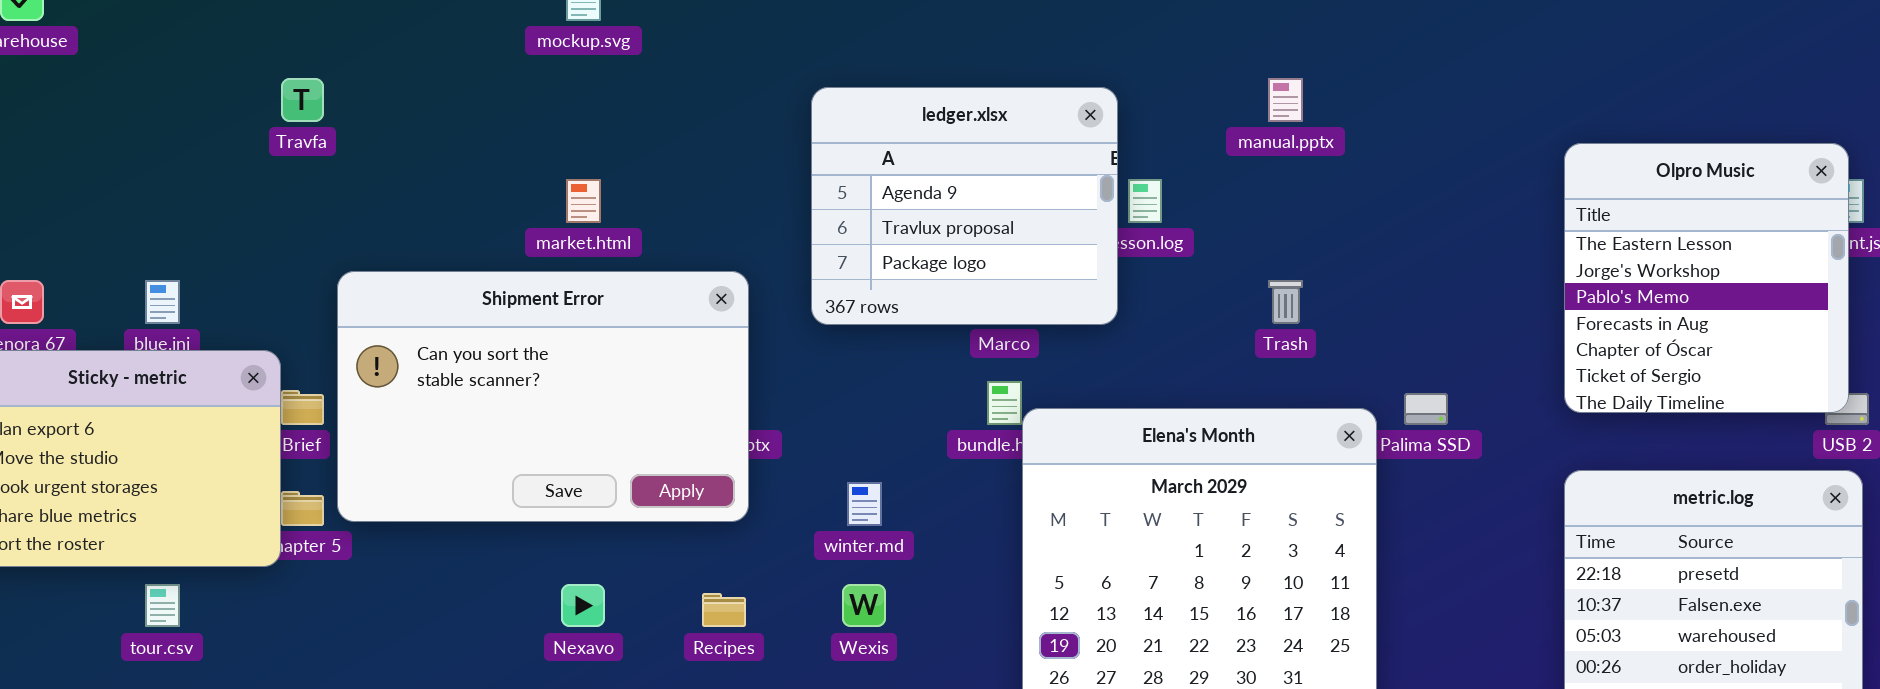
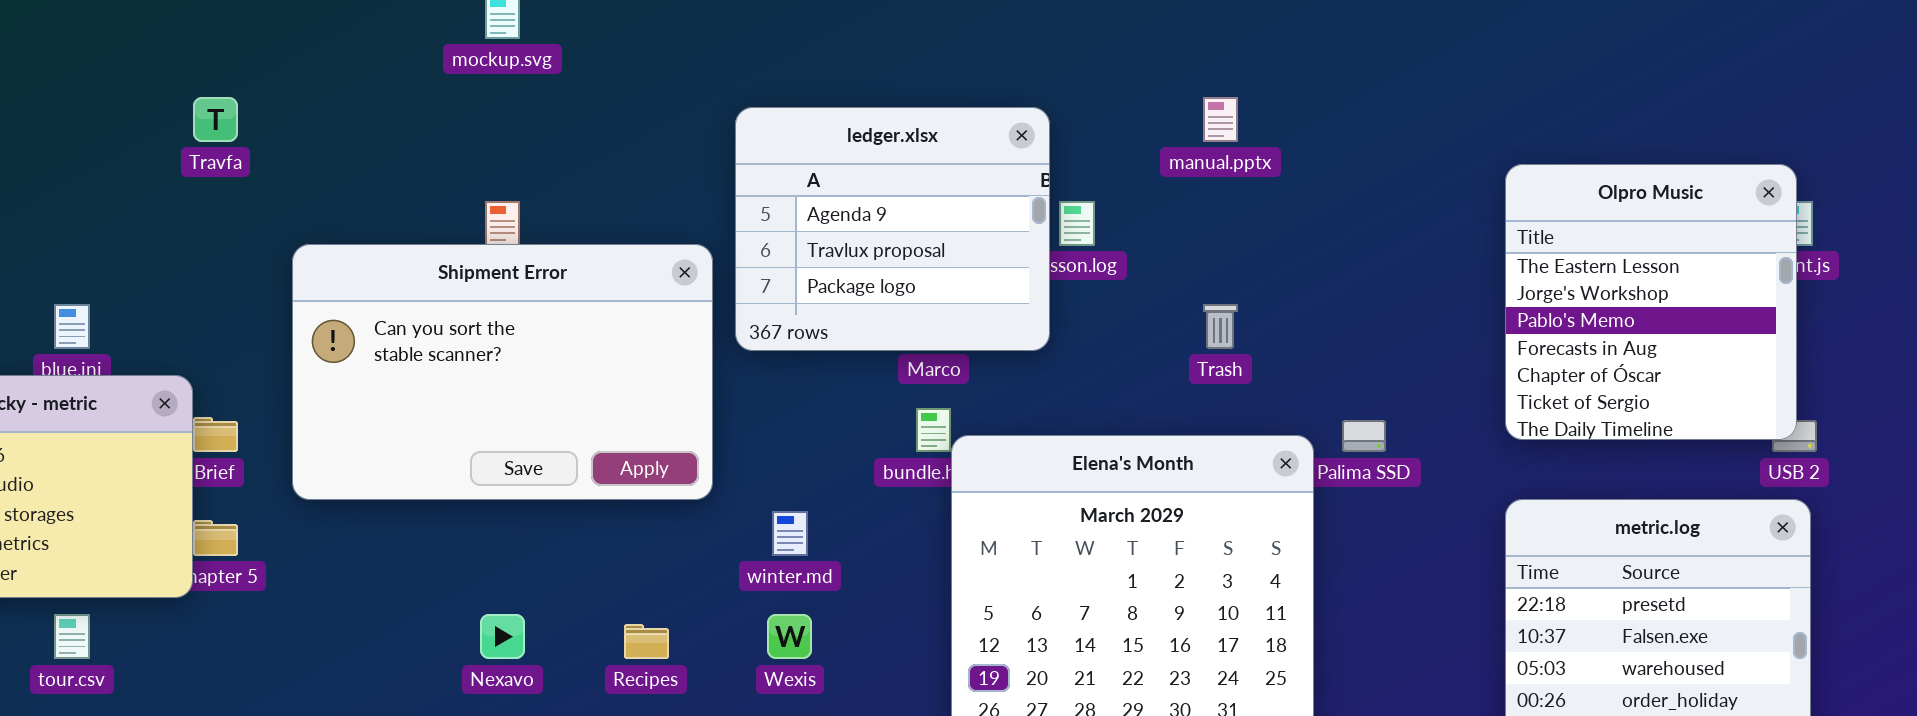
Shipment Error: [337,271,749,522] -> [292,244,713,500], moved

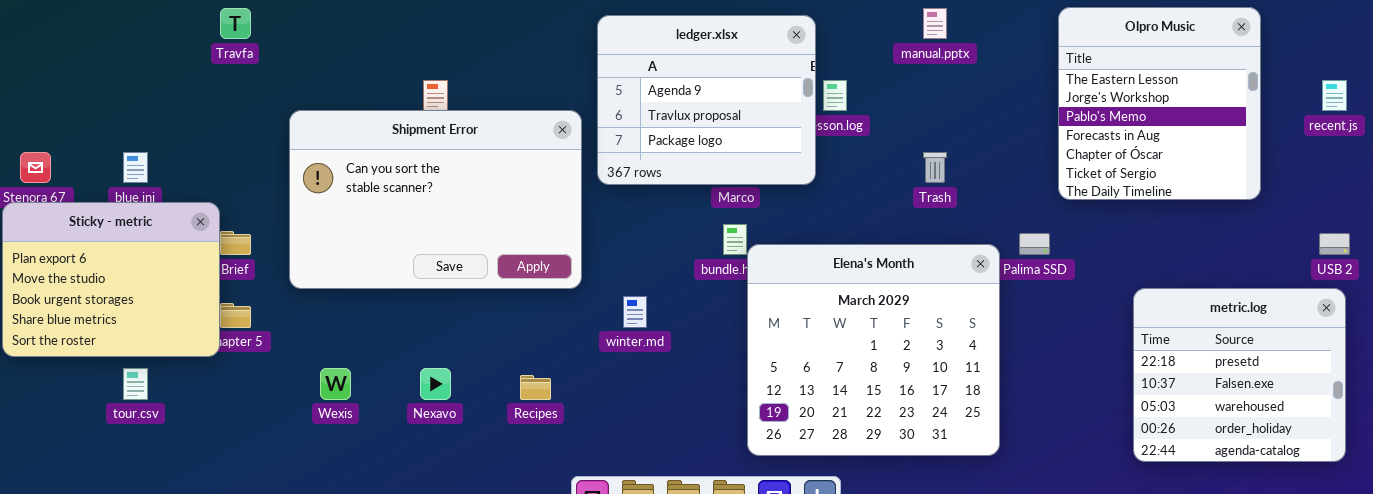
Olpro Music: [1505,164,1797,440] -> [1058,7,1261,200], moved
Wexis: [767,614,812,659] -> [320,368,351,400], moved

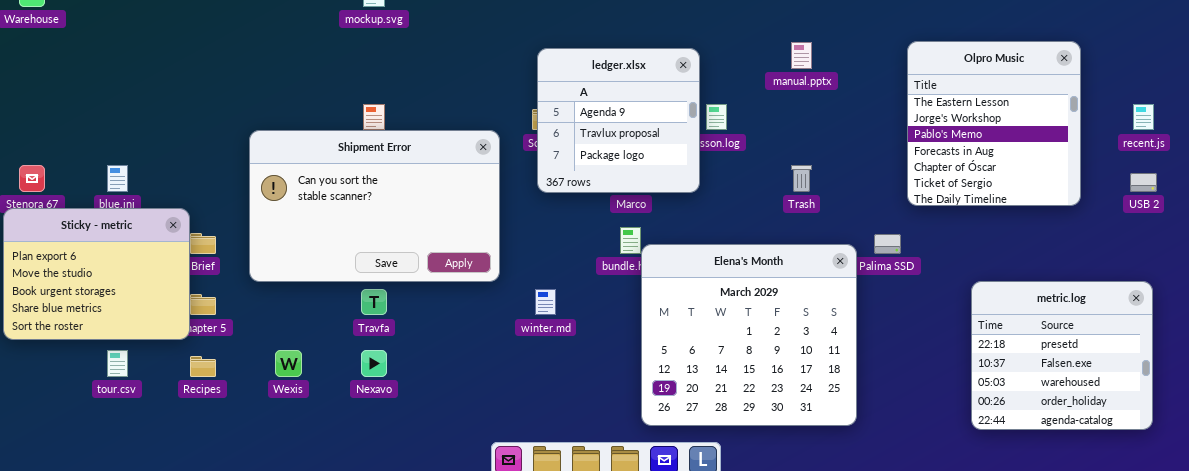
Travfa: [220,8,251,39] -> [361,289,387,315], moved
ledger.xlsx: [597,15,816,185] -> [537,48,700,193], resized
USB 2: [1319,233,1350,255] -> [1130,173,1157,192], moved
Recipes: [520,375,551,400] -> [190,356,216,377], moved

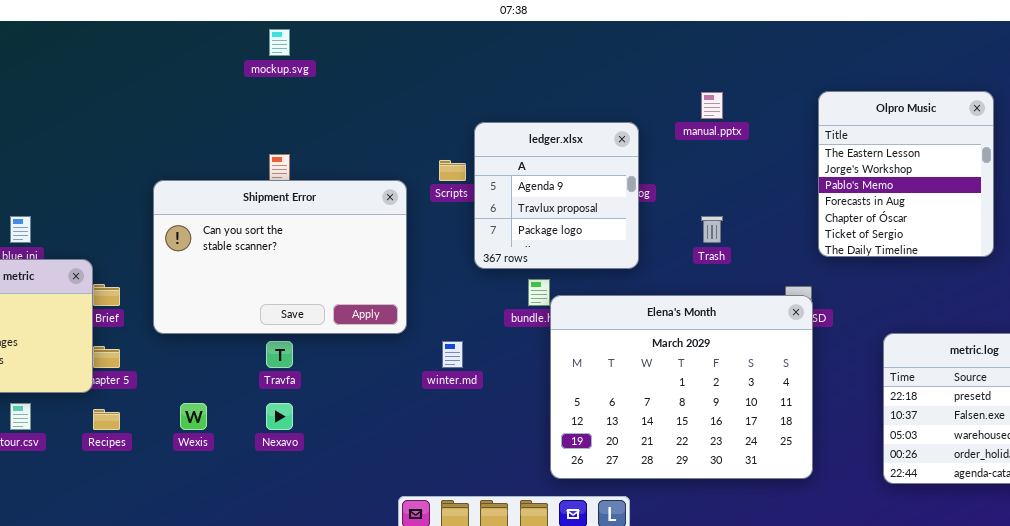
ledger.xlsx: [537,48,700,193] -> [474,122,639,269], moved
Elena's Month: [641,244,857,426] -> [550,295,813,479], resized

